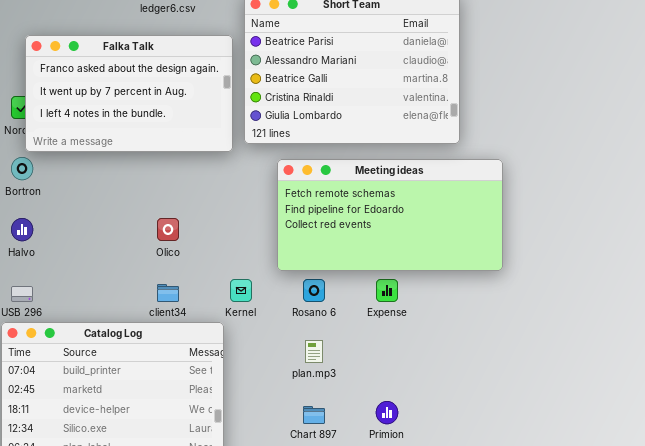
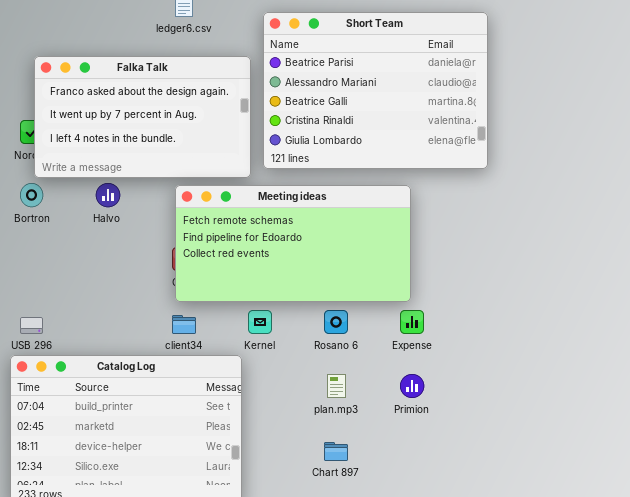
Meeting ideas: [277,159,503,271] -> [175,185,411,302], moved
Halvo: [11,218,33,241] -> [96,183,120,207], moved
Primion: [376,401,398,424] -> [400,374,424,398], moved

